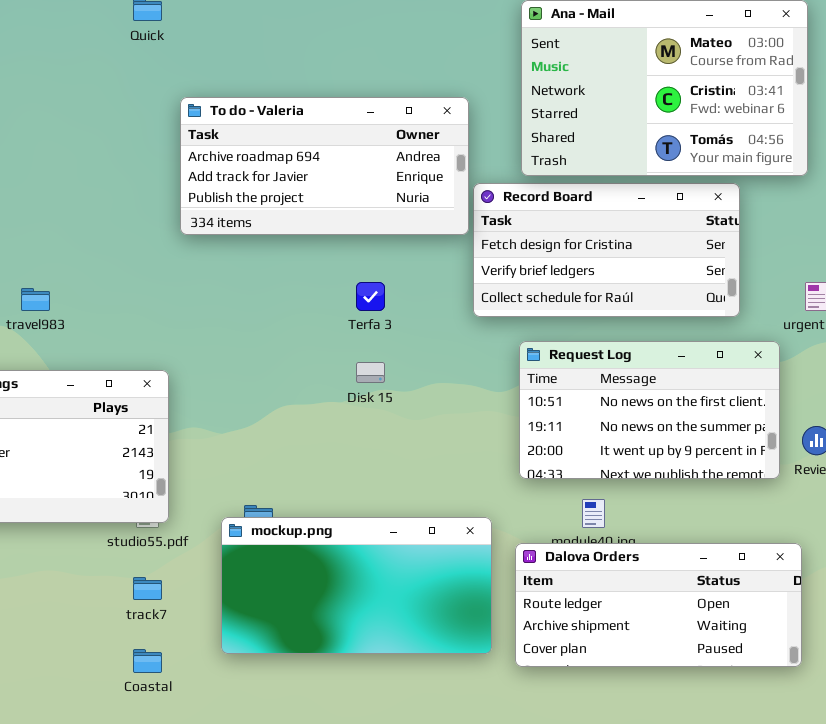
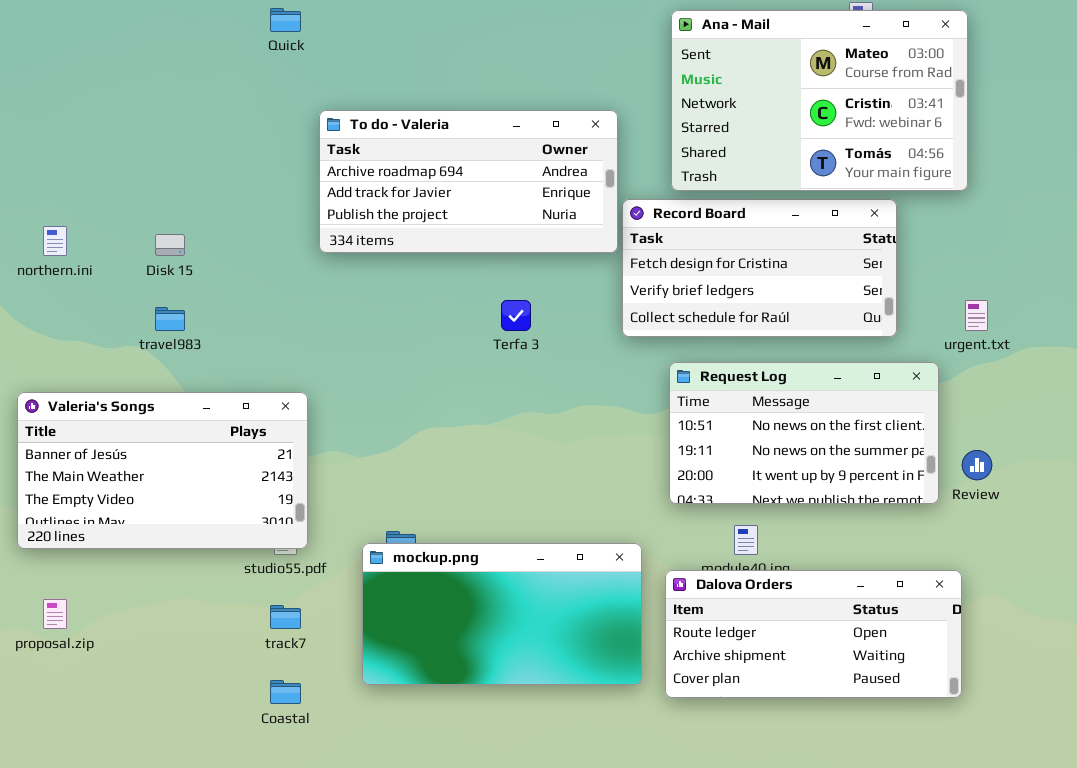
Disk 15: [356,362,385,383] -> [155,234,185,256], moved

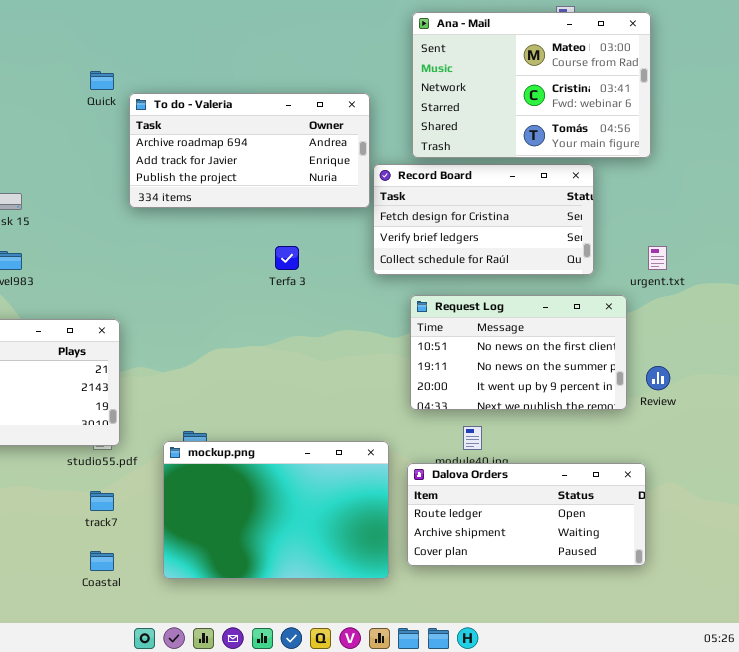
Quick: [270,8,301,32] -> [90,71,114,90], moved
mockup.png: [362,543,642,685] -> [163,441,389,579], resized

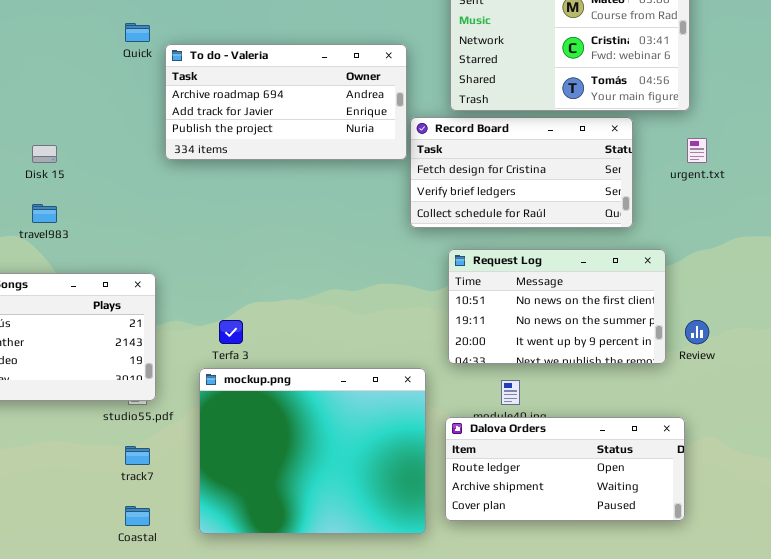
Terfa 3: [275,246,299,270] -> [219,320,243,344], moved
urgent.txt: [648,246,667,270] -> [687,138,707,163], moved
mockup.png: [163,441,389,579] -> [199,368,426,534], resized

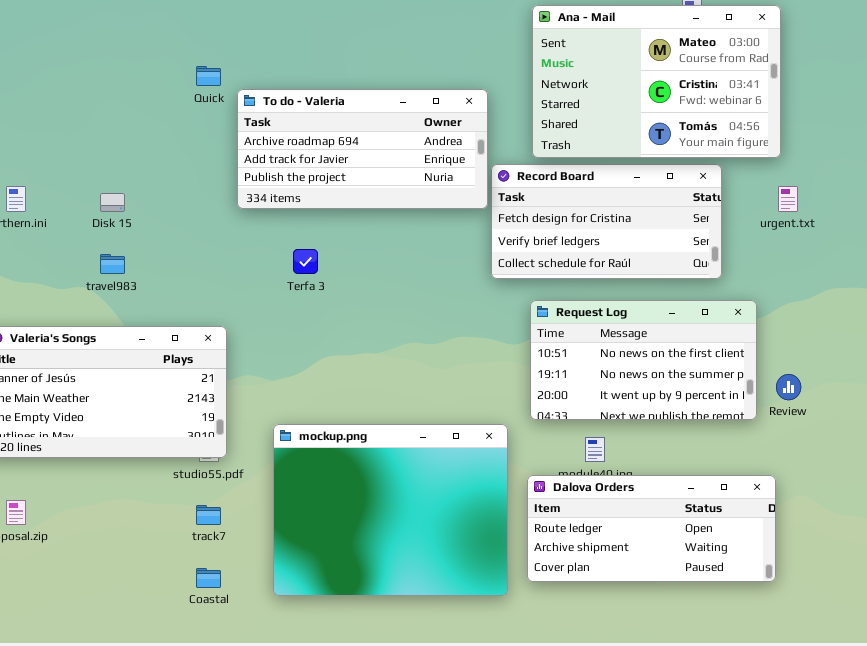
Terfa 3: [219,320,243,344] -> [293,249,318,274], moved

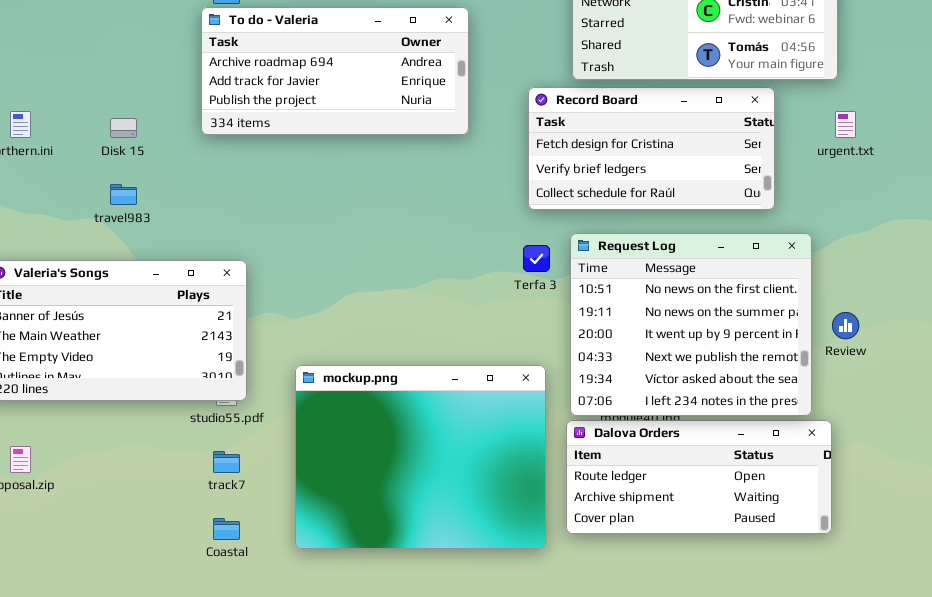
To do - Valeria: [237,89,488,209] -> [201,7,469,135], moved
Terfa 3: [293,249,318,274] -> [523,245,550,272], moved
Request Log: [530,300,757,420] -> [570,233,812,416], resized

